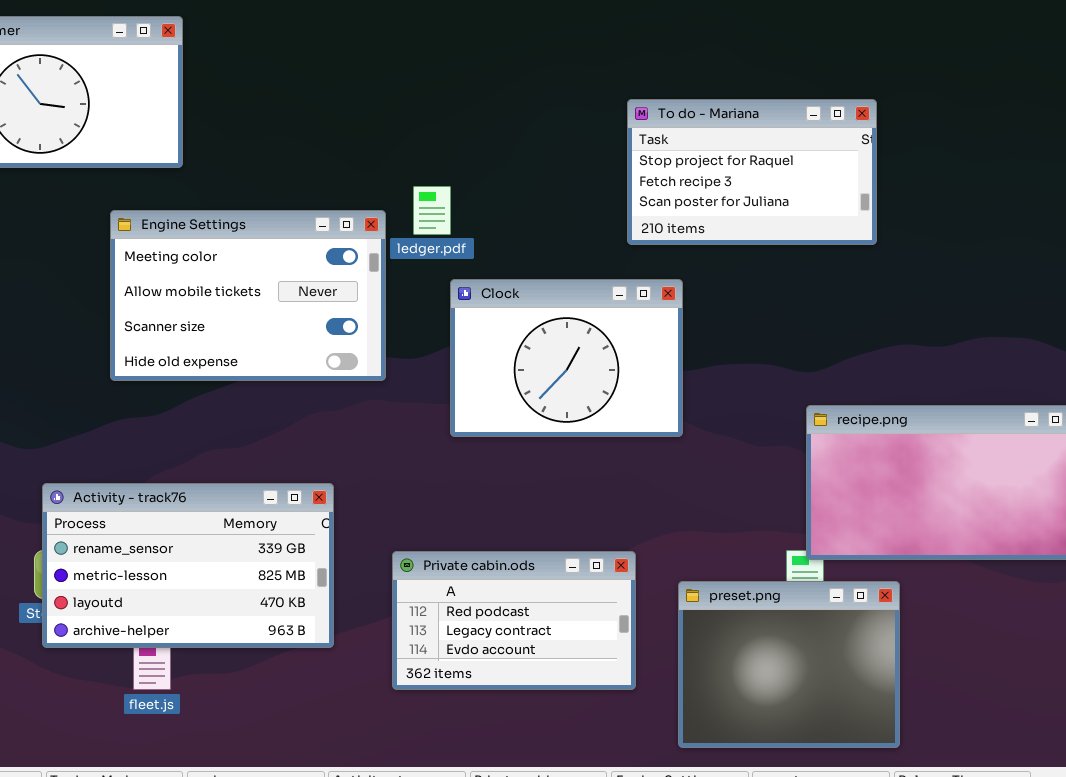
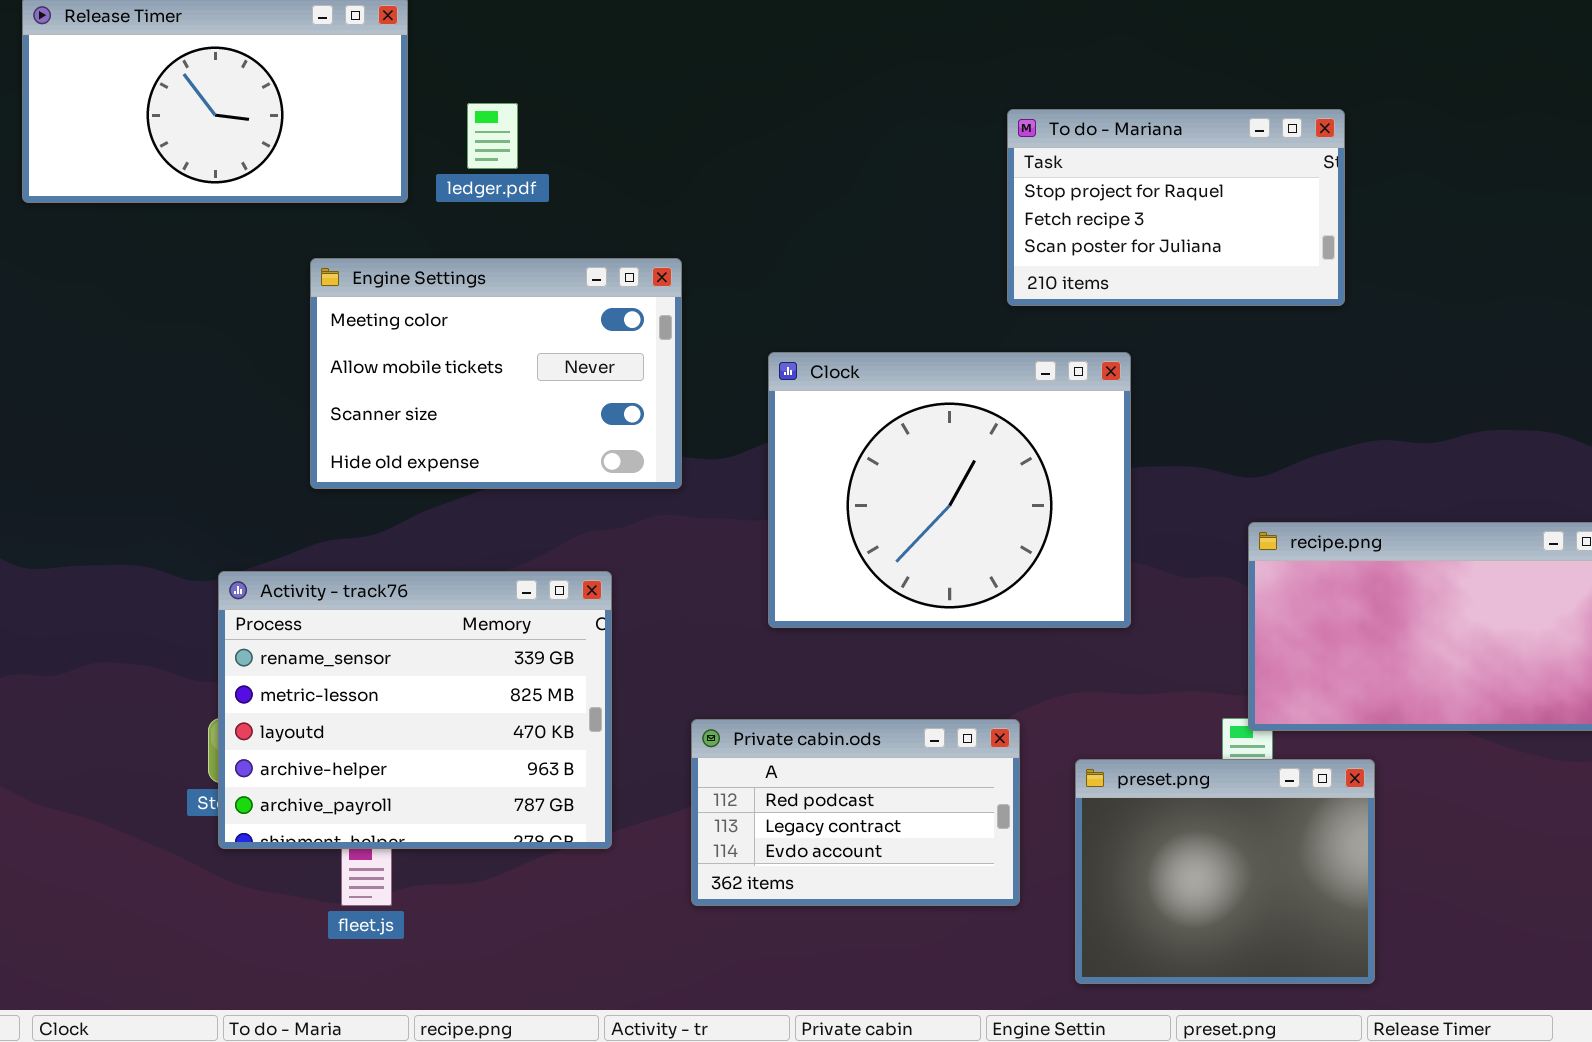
ledger.pdf: [413,186,451,235] -> [467,103,518,169], moved
Clock: [450,279,683,437] -> [768,352,1131,628], resized
Activity - track76: [42,483,334,648] -> [218,571,612,849], resized

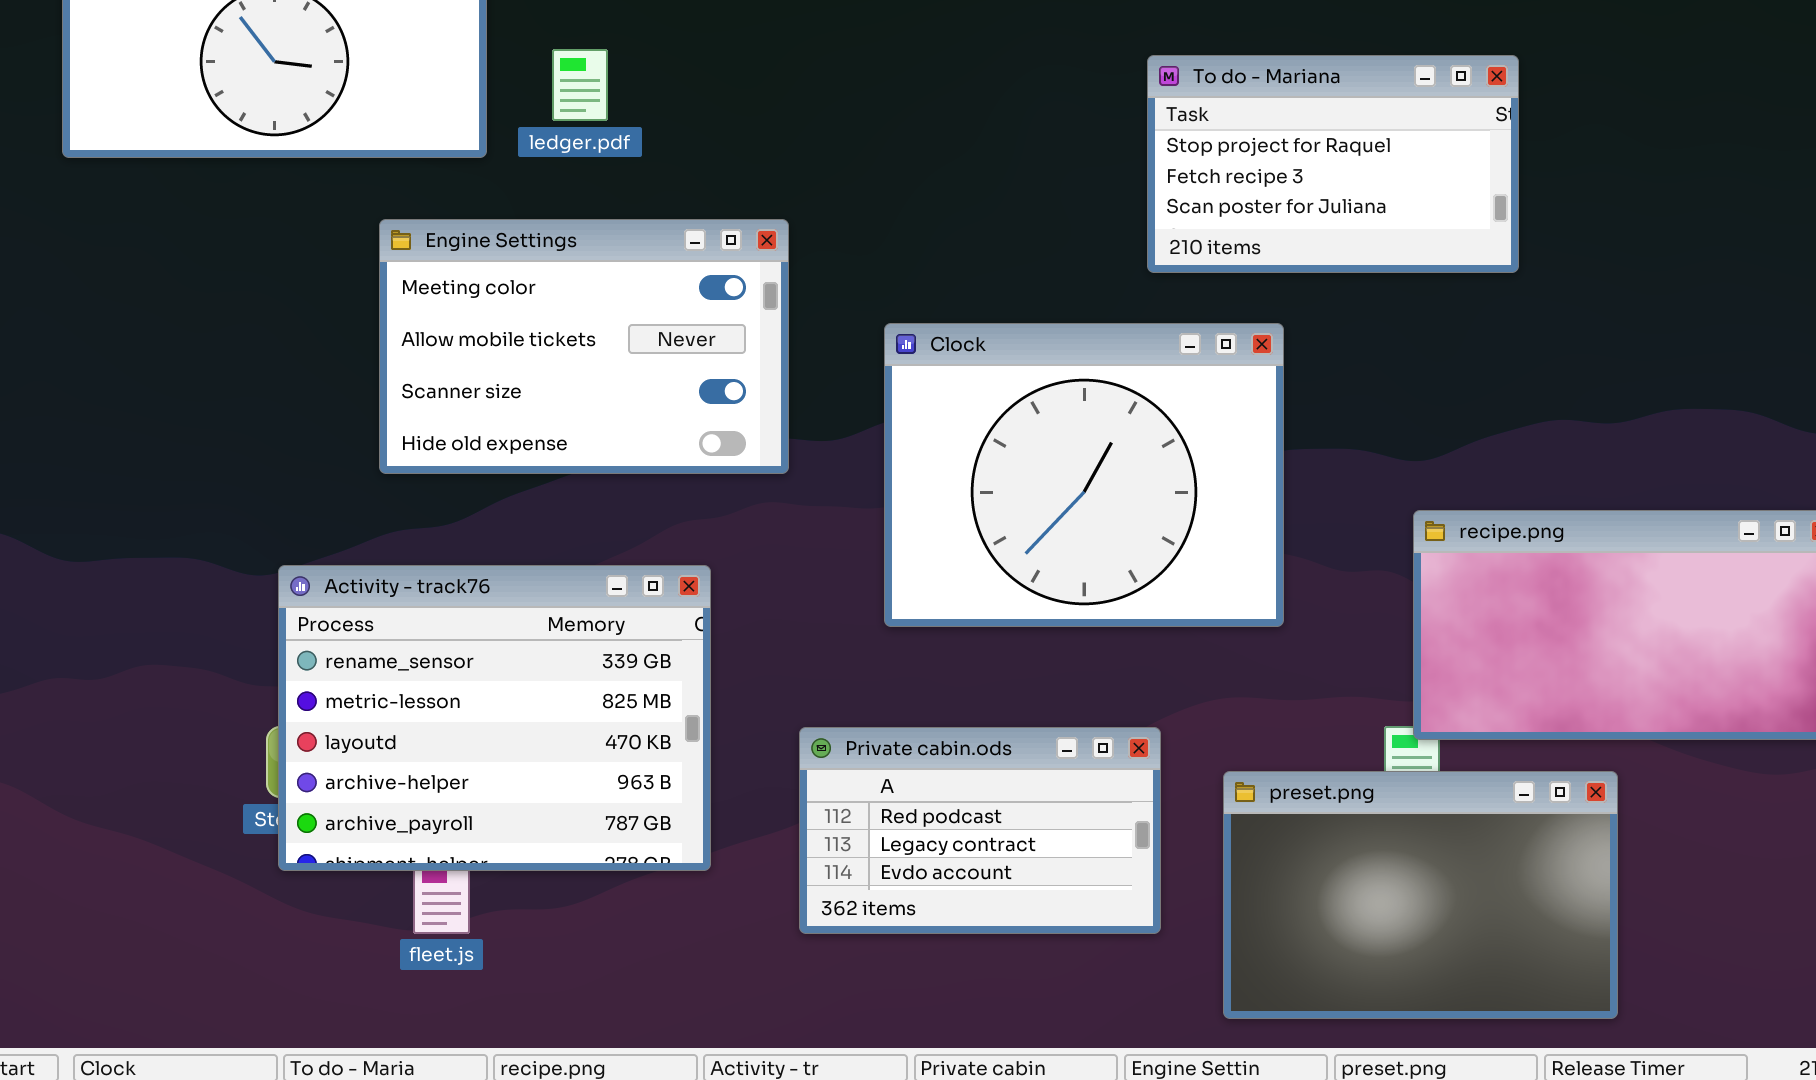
preset.png: [1075,759,1375,984] -> [1223,771,1618,1019], resized

